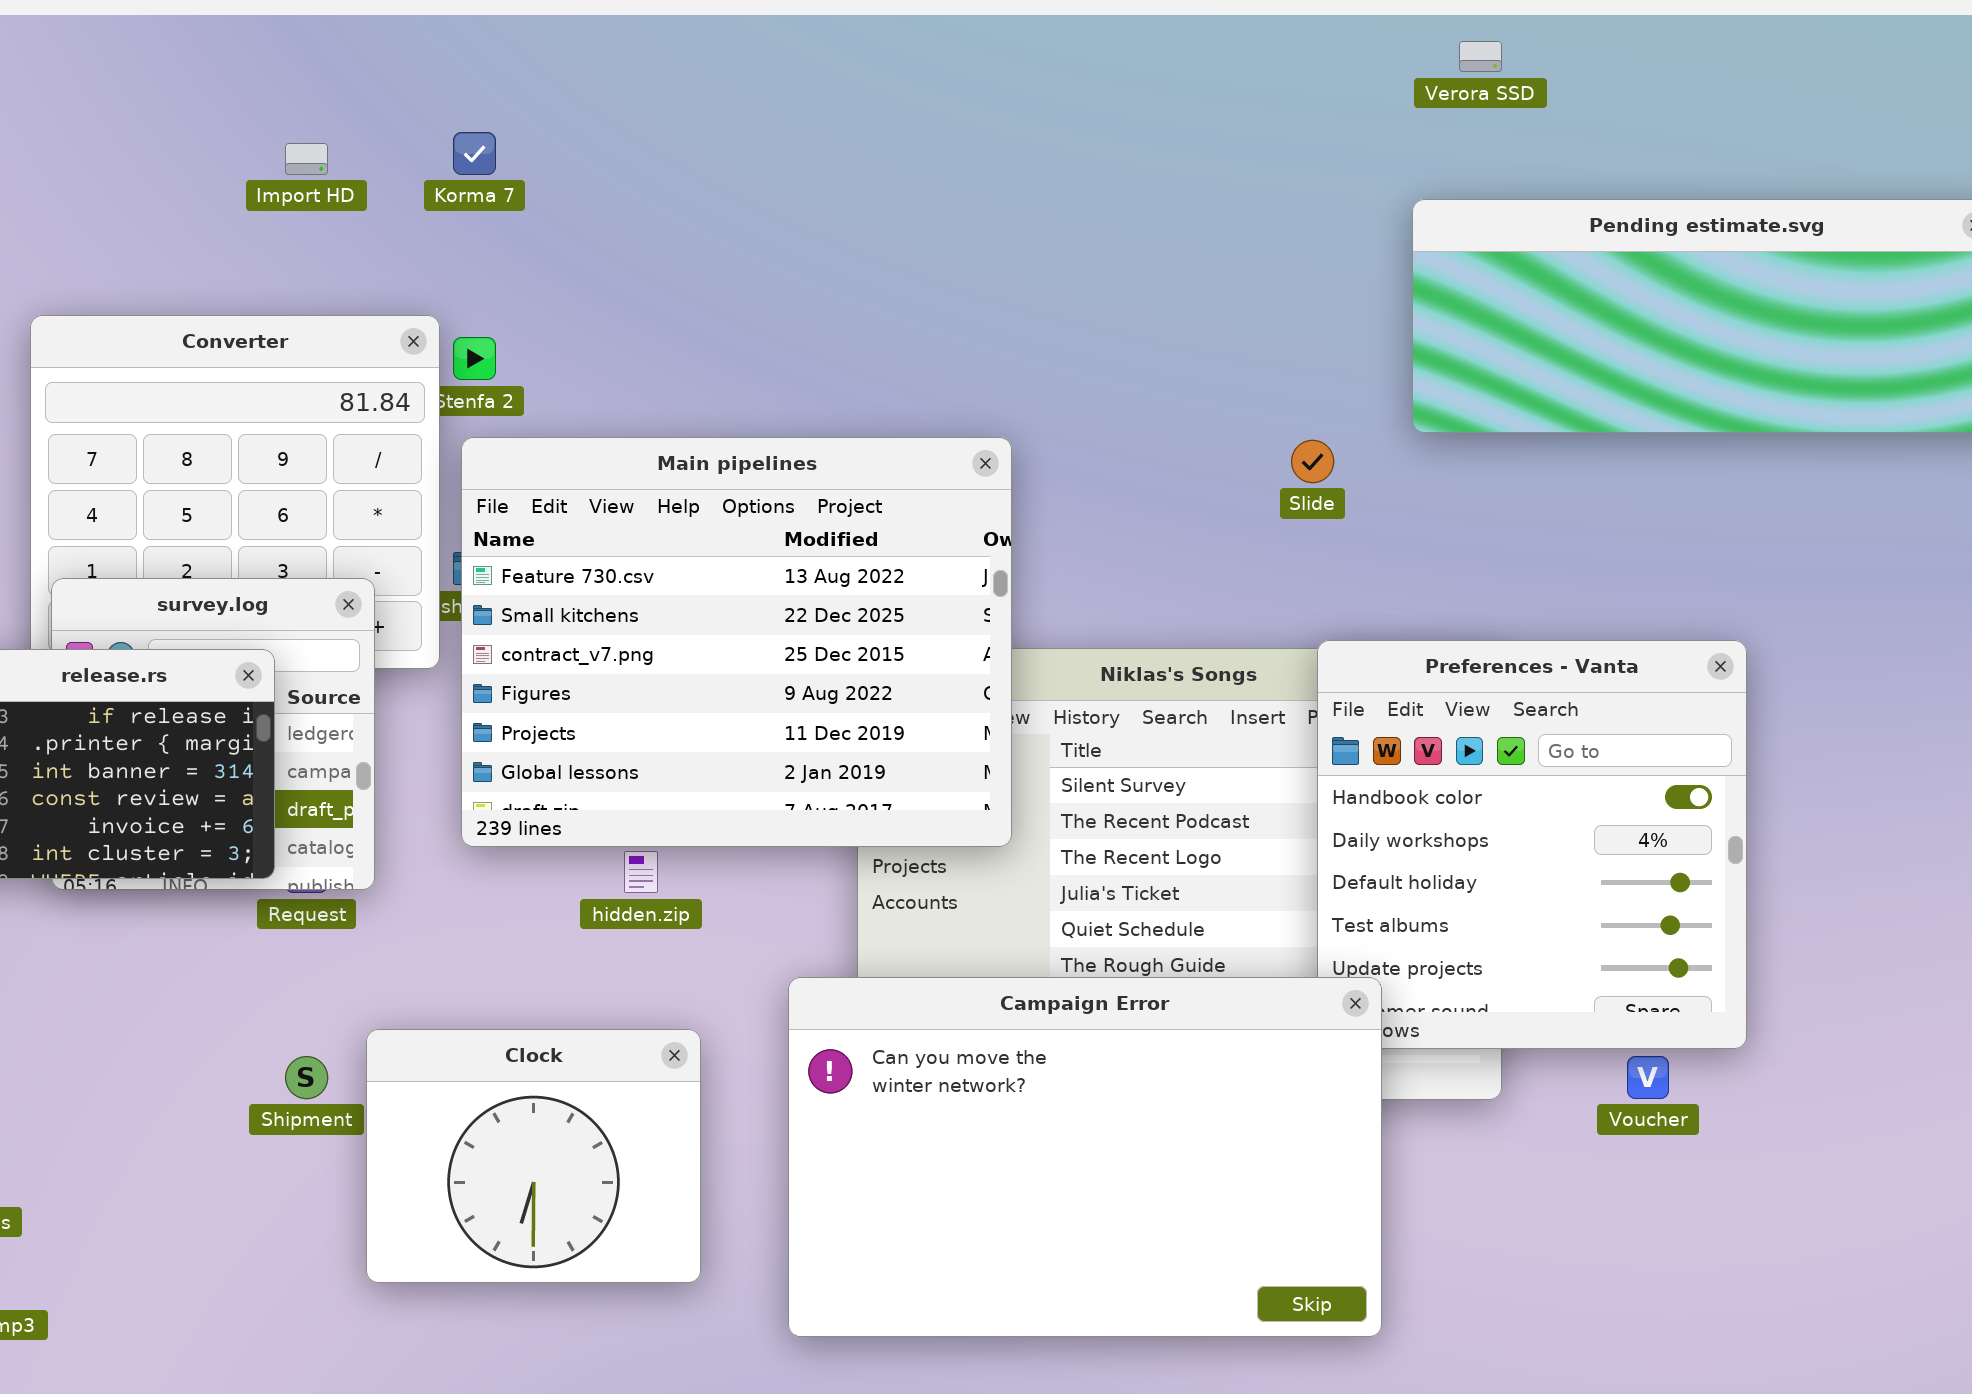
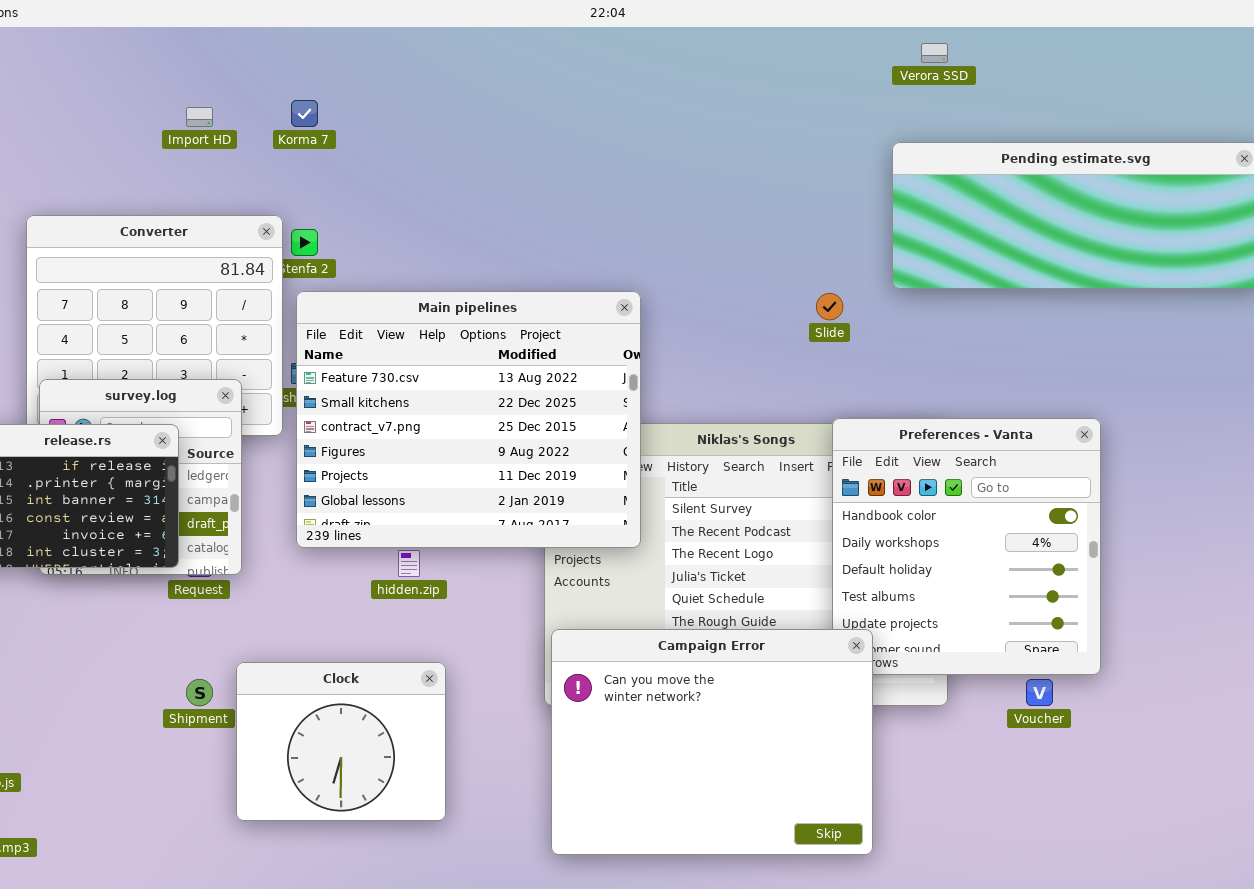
Campaign Error: [788,977,1382,1337] -> [551,629,873,855], resized

